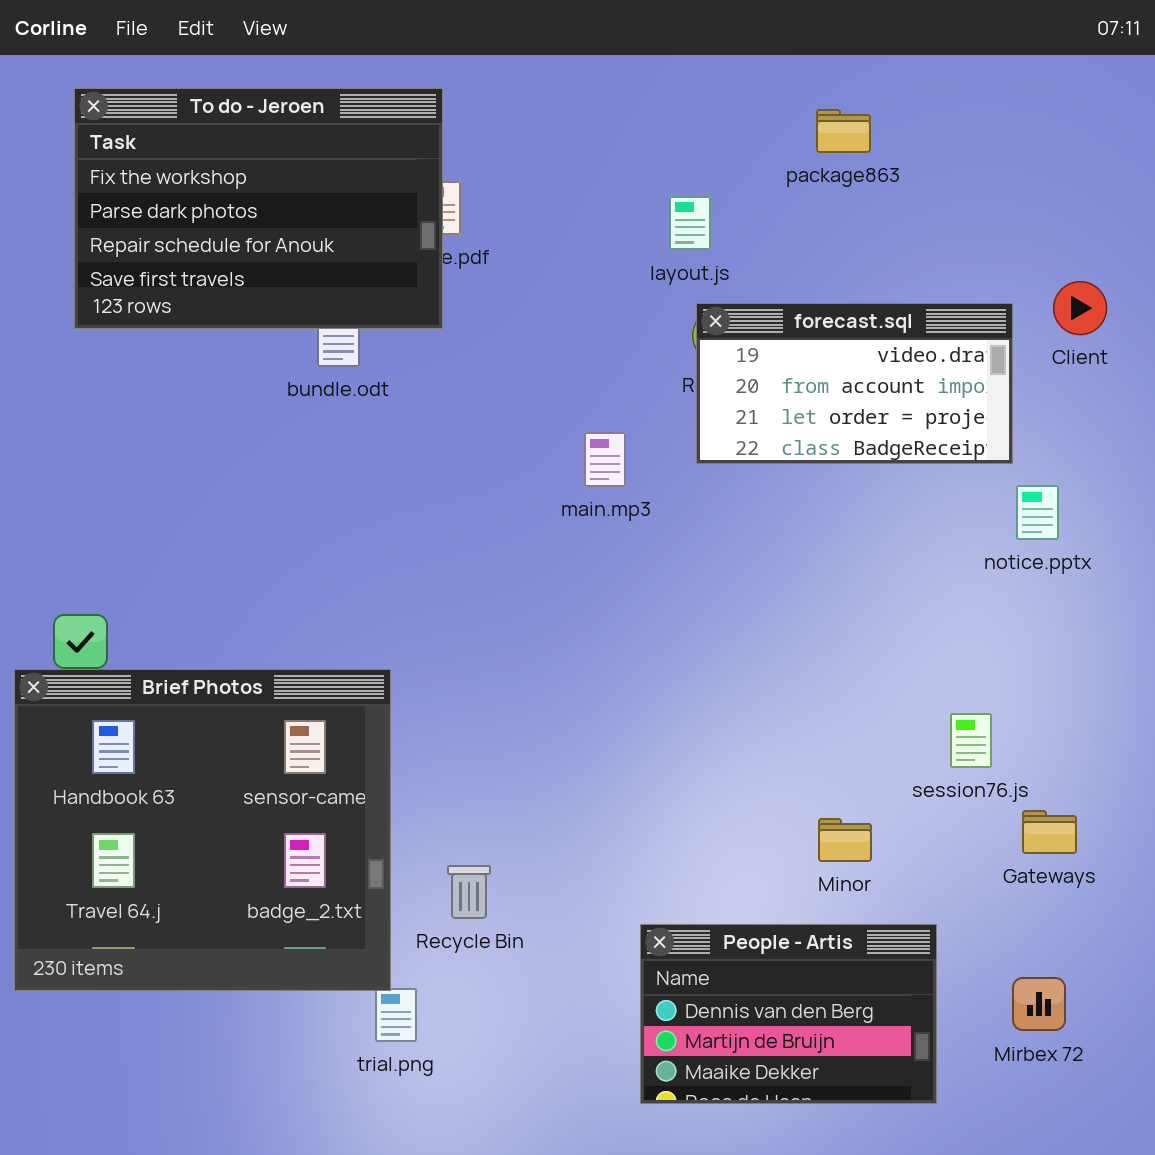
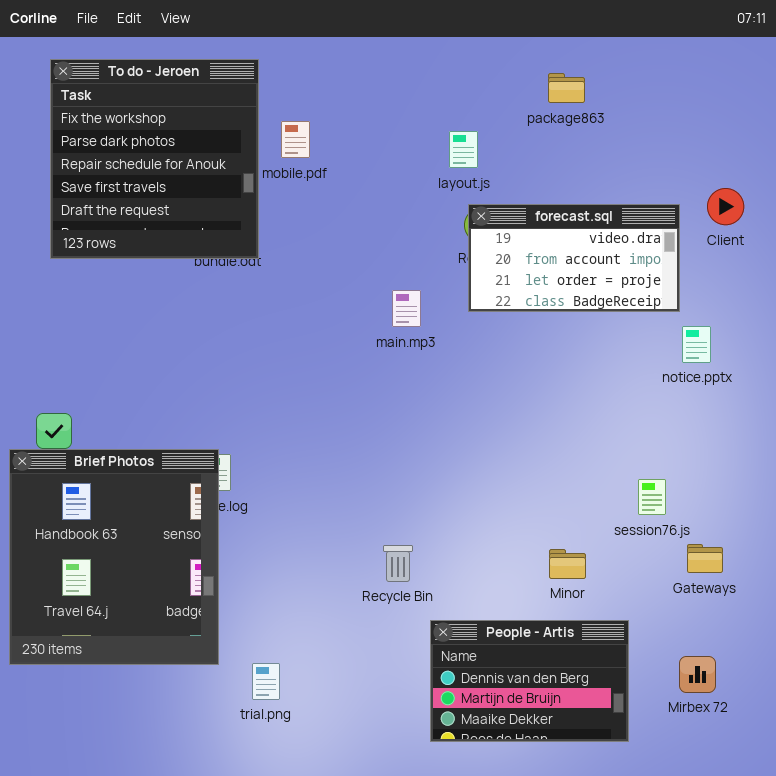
To do - Jeroen: [74,88,443,329] -> [50,59,259,259], resized
Brief Photos: [14,669,391,991] -> [9,449,219,665], resized
Recycle Bin: [447,865,491,919] -> [383,545,413,582], moved

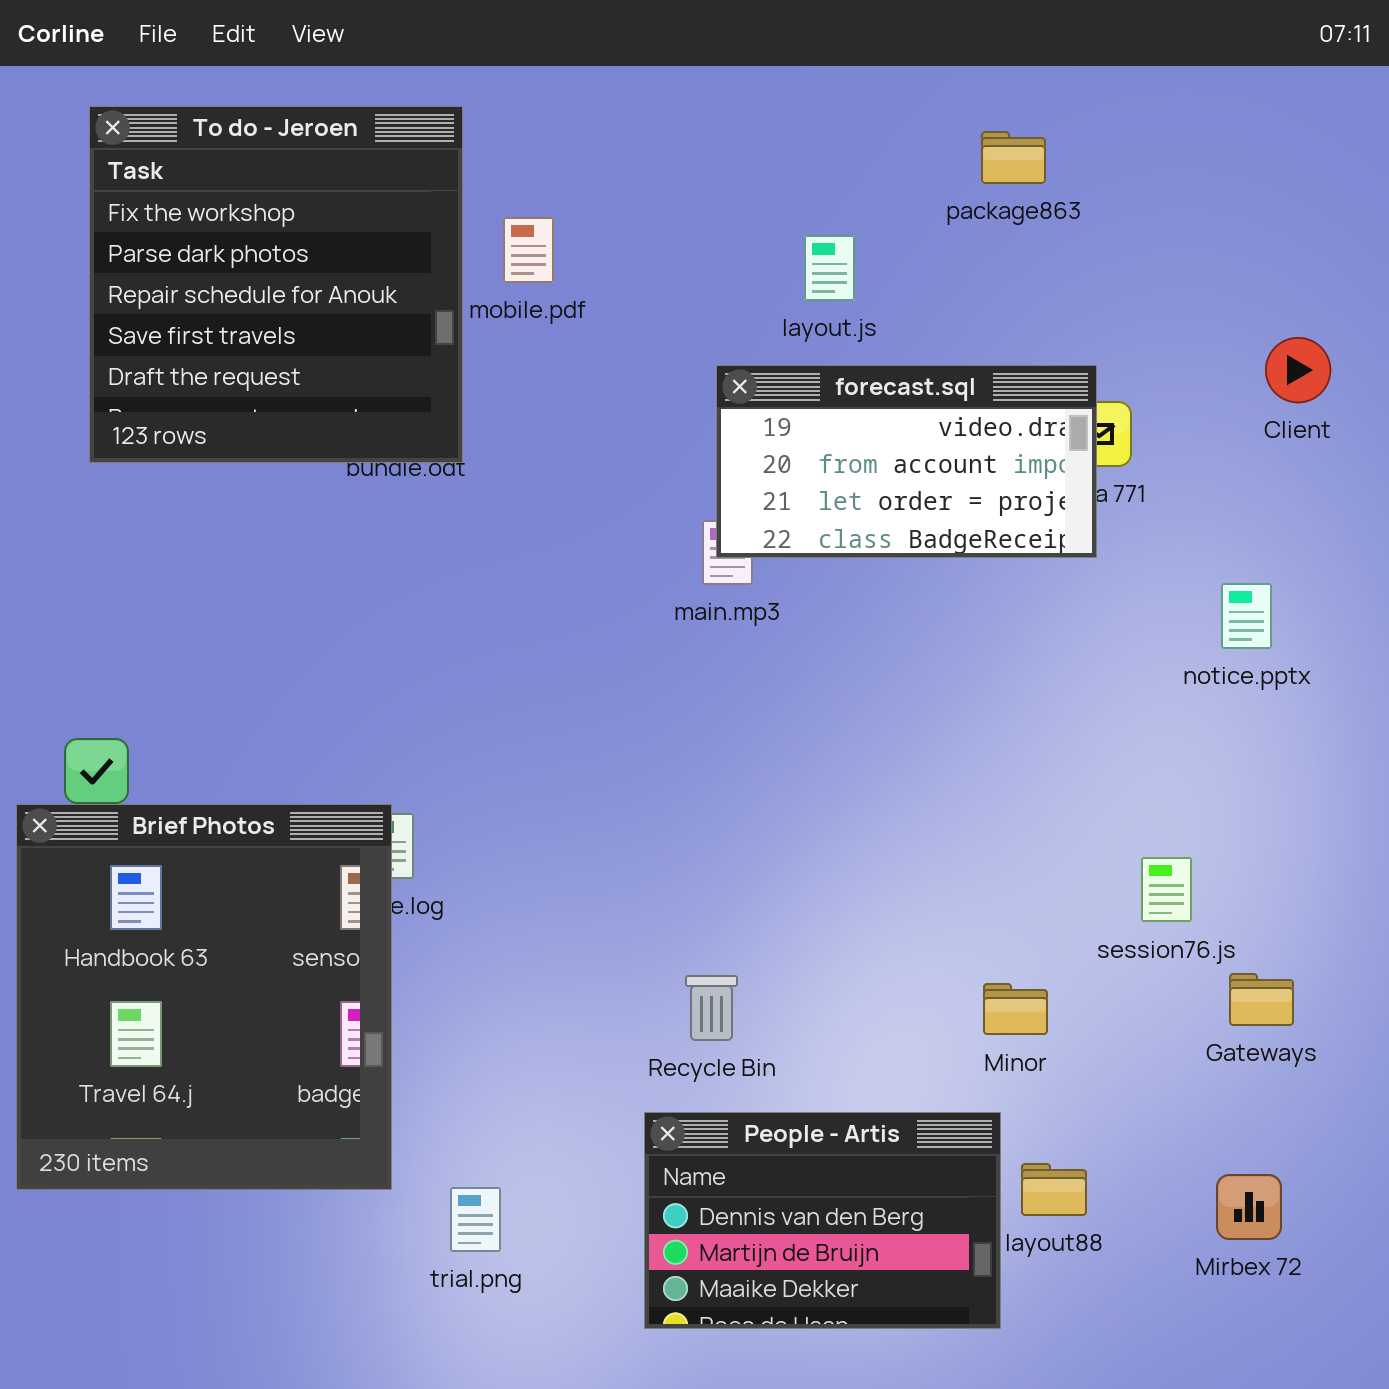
forecast.sql: [468,204,680,312] -> [716,365,1097,558], moved
People - Artis: [430,620,629,742] -> [644,1112,1001,1329], moved

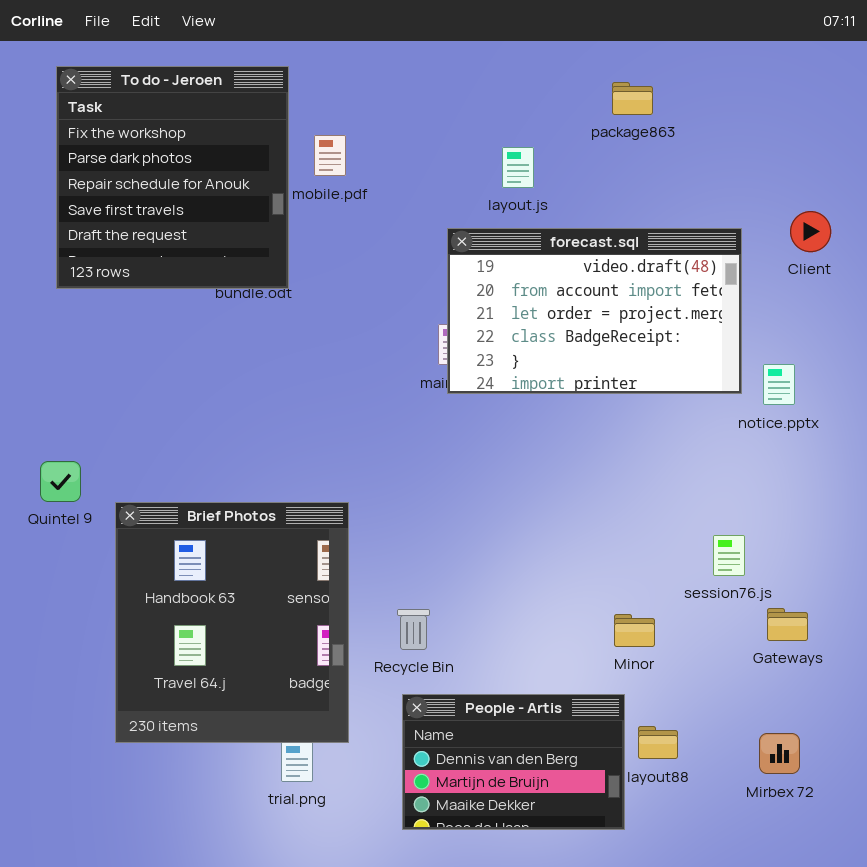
forecast.sql: [716,365,1097,558] -> [447,228,742,394], resized
Brief Photos: [16,804,392,1190] -> [115,502,349,743], moved
Recycle Bin: [685,975,738,1041] -> [397,609,430,650], moved

